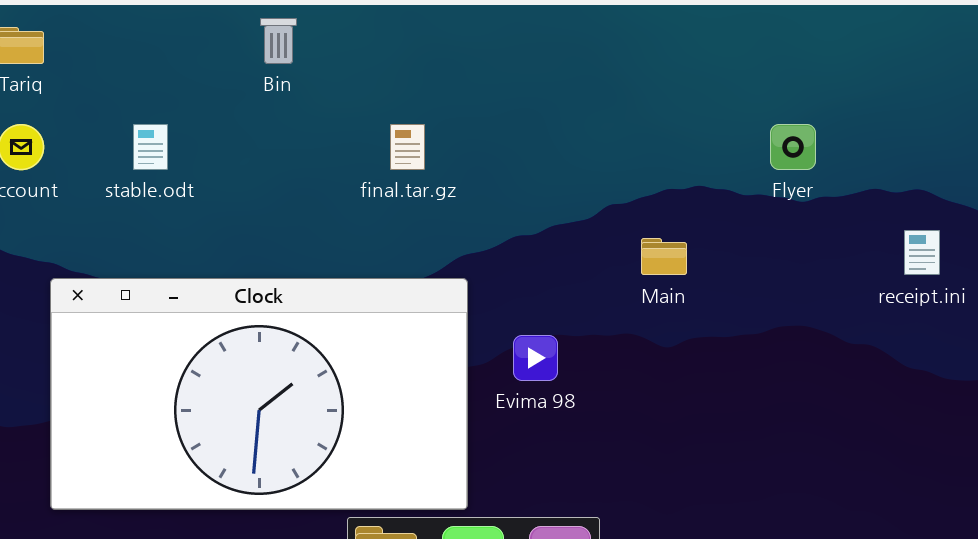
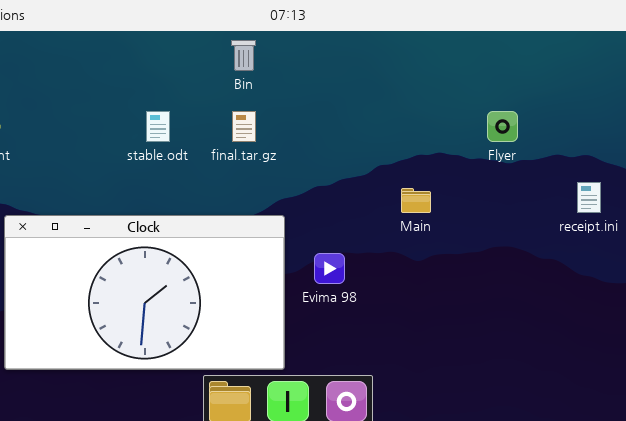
Bin: [260,18,297,64] -> [231,40,256,71], moved
stable.odt: [133,124,168,170] -> [146,111,170,142], moved

